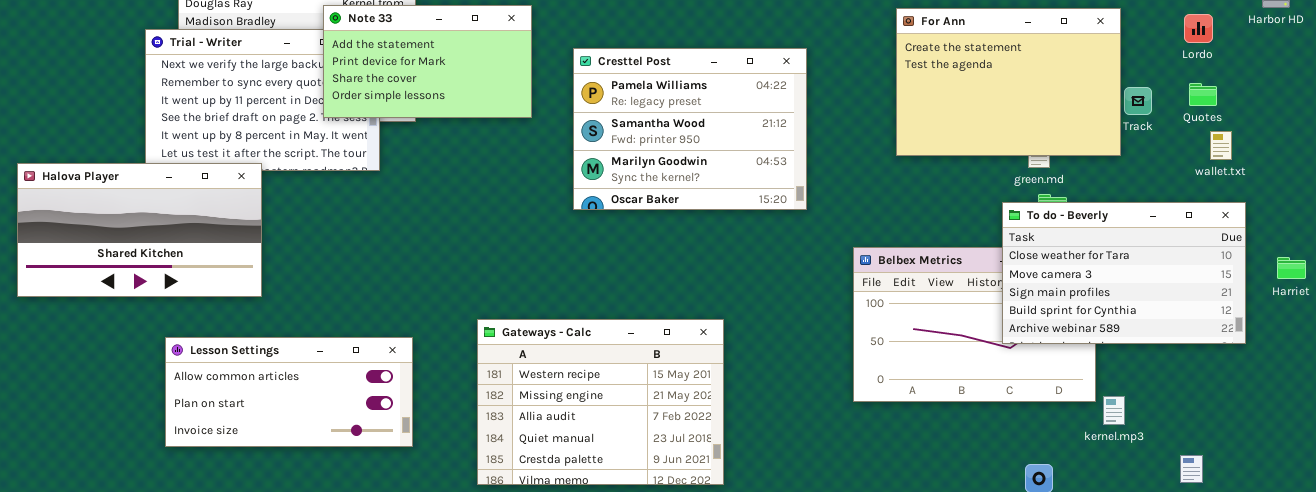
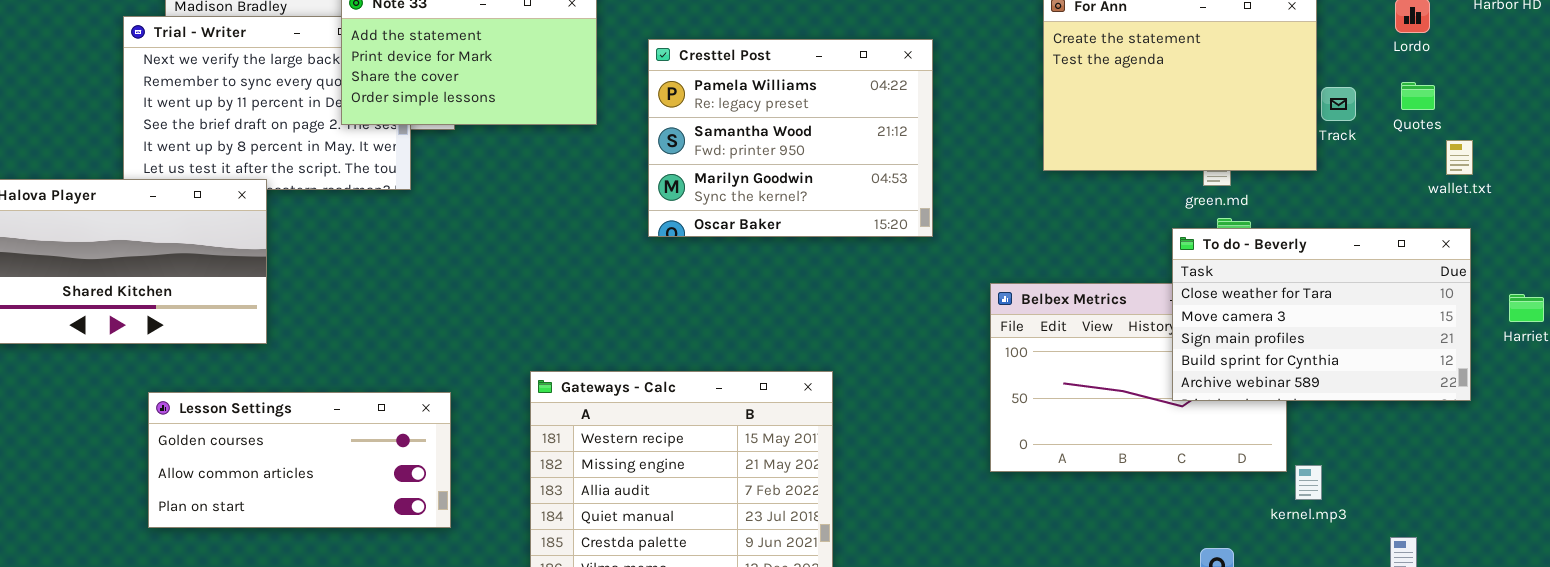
wallet.txt: [1210,131,1232,160] -> [1446,140,1473,175], moved
Lesson Settings: [165,337,413,447] -> [148,392,451,528], scrolled up 1 row

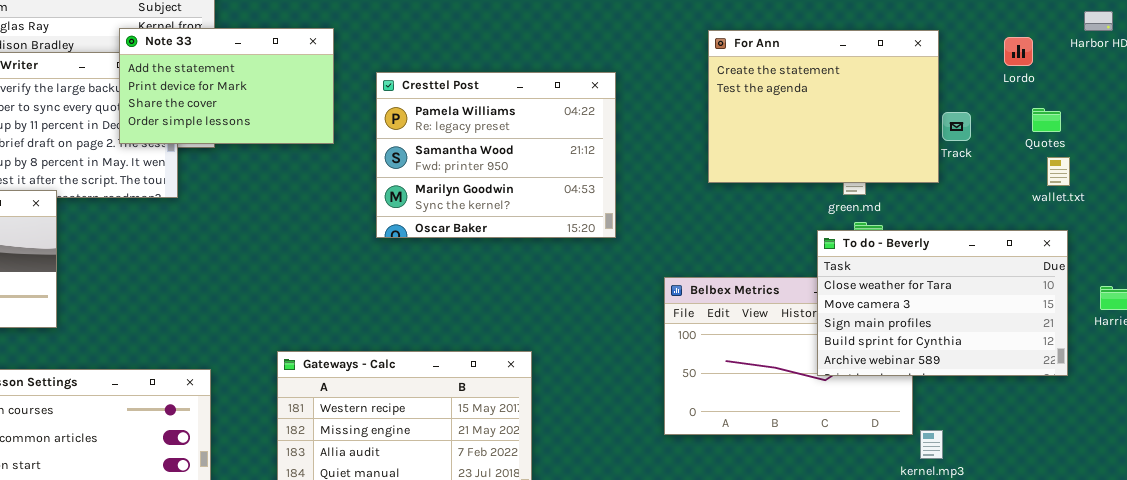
Quotes: [1401,82,1435,110] -> [1032,108,1061,132], moved

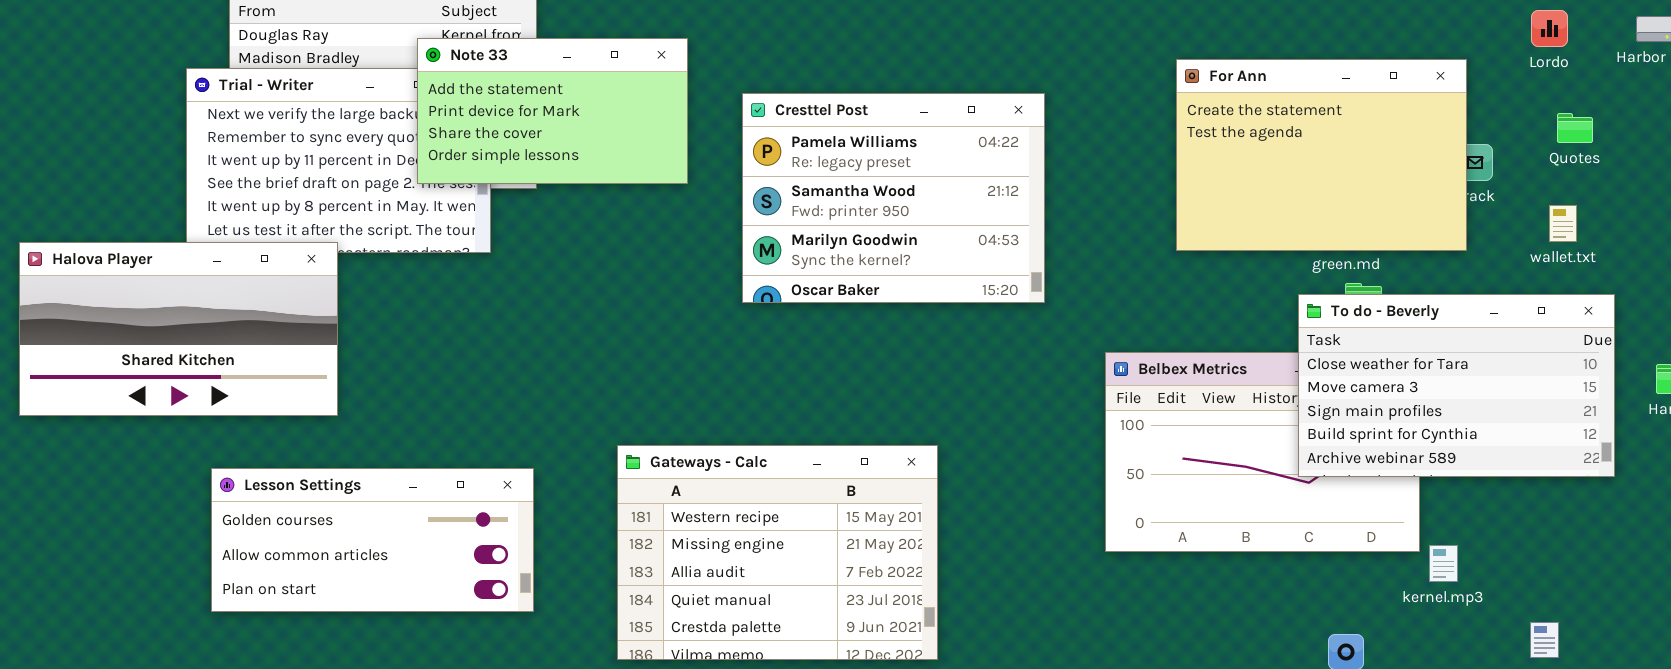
For Ann: [708,30,939,183] -> [1176,59,1467,251], moved
Lordo: [1004,37,1033,66] -> [1531,10,1568,47], moved
Quotes: [1032,108,1061,132] -> [1557,113,1593,143], moved
wallet.txt: [1047,157,1070,186] -> [1549,205,1577,242], moved

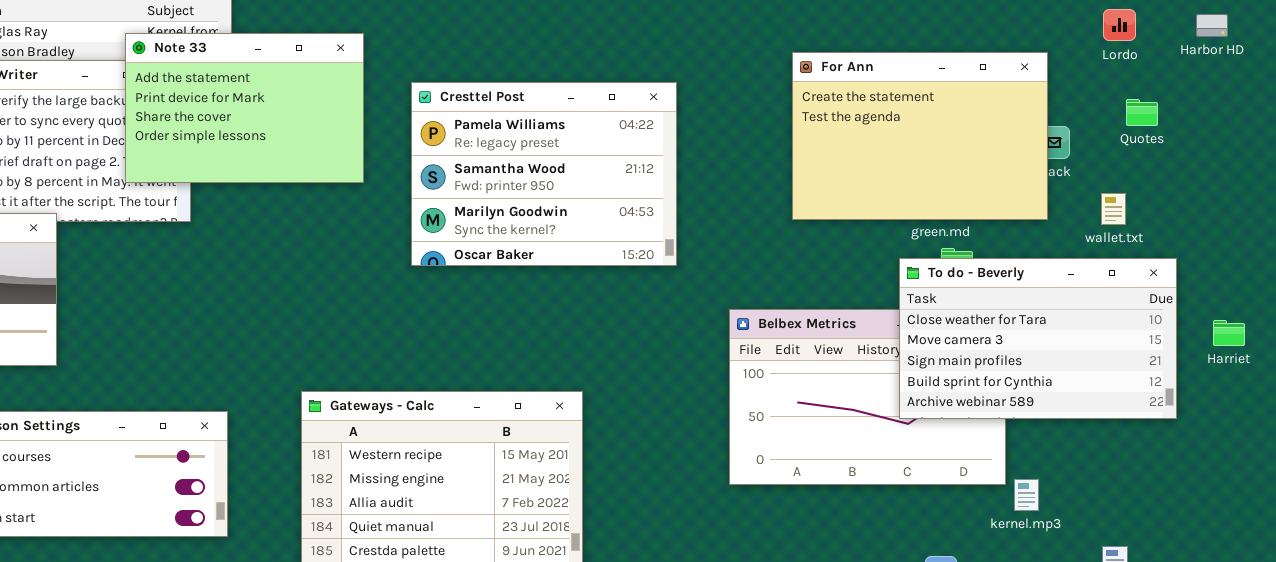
Note 33: [417,38,688,184] -> [125,33,364,183], resized
wallet.txt: [1549,205,1577,242] -> [1101,193,1126,225], moved

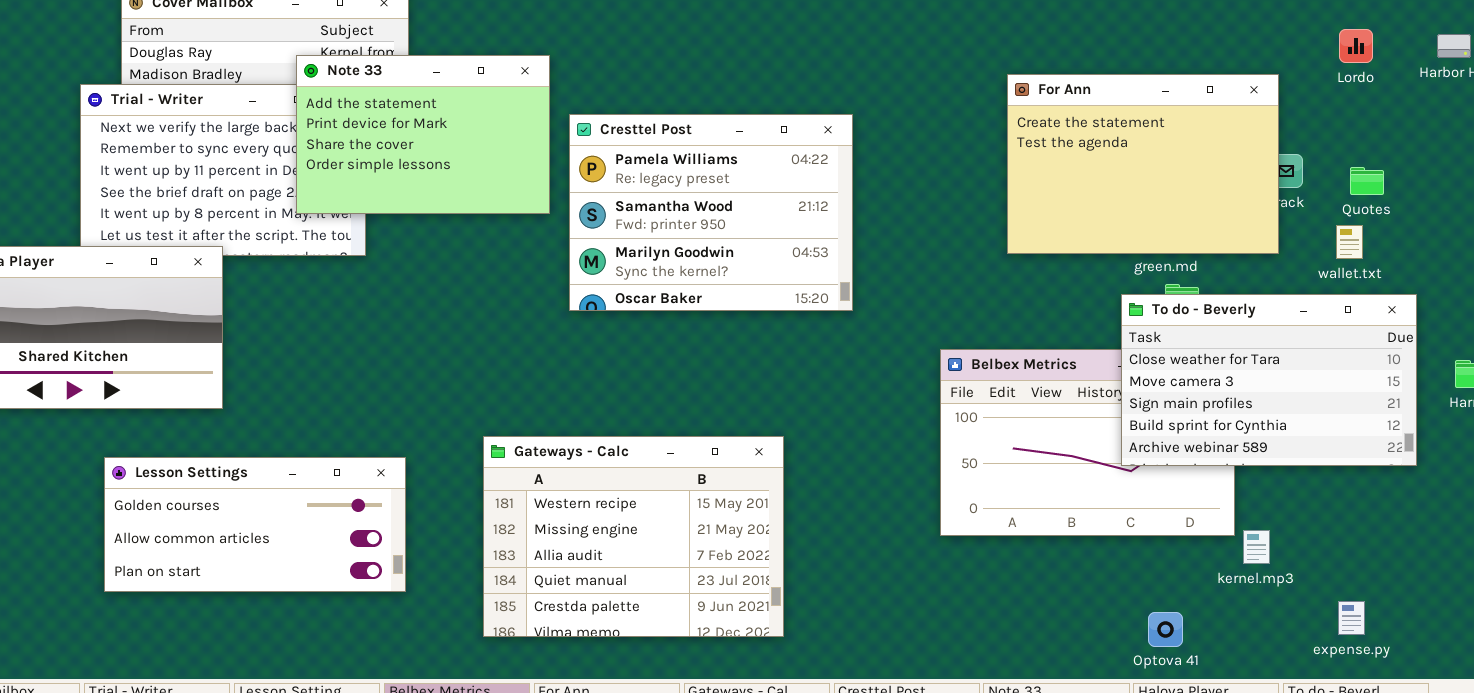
Cresttel Post: [411,82,677,266] -> [569,114,853,311], moved
Quotes: [1126,99,1158,126] -> [1350,167,1384,195], moved

